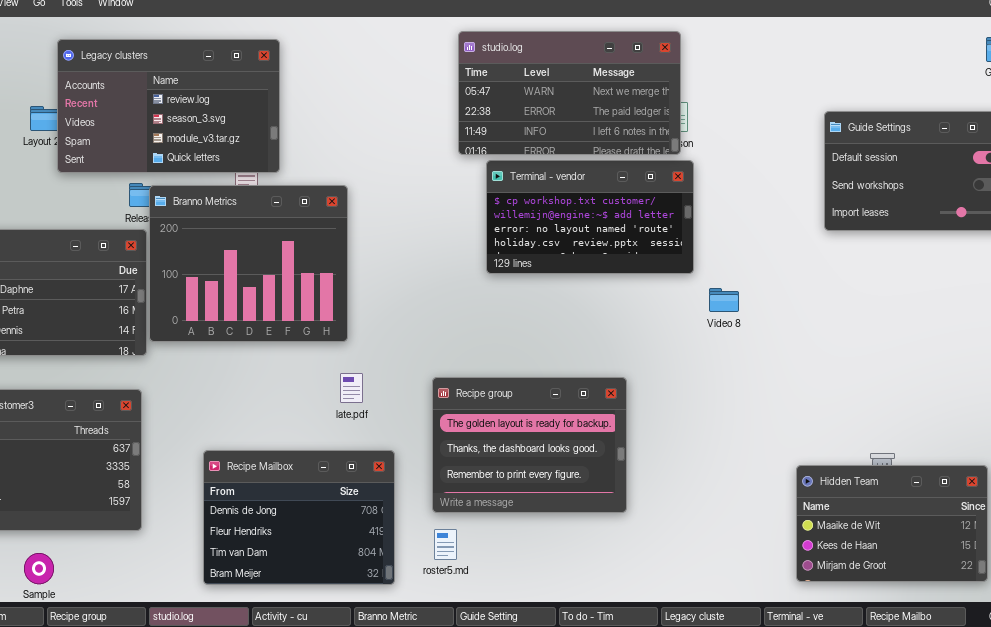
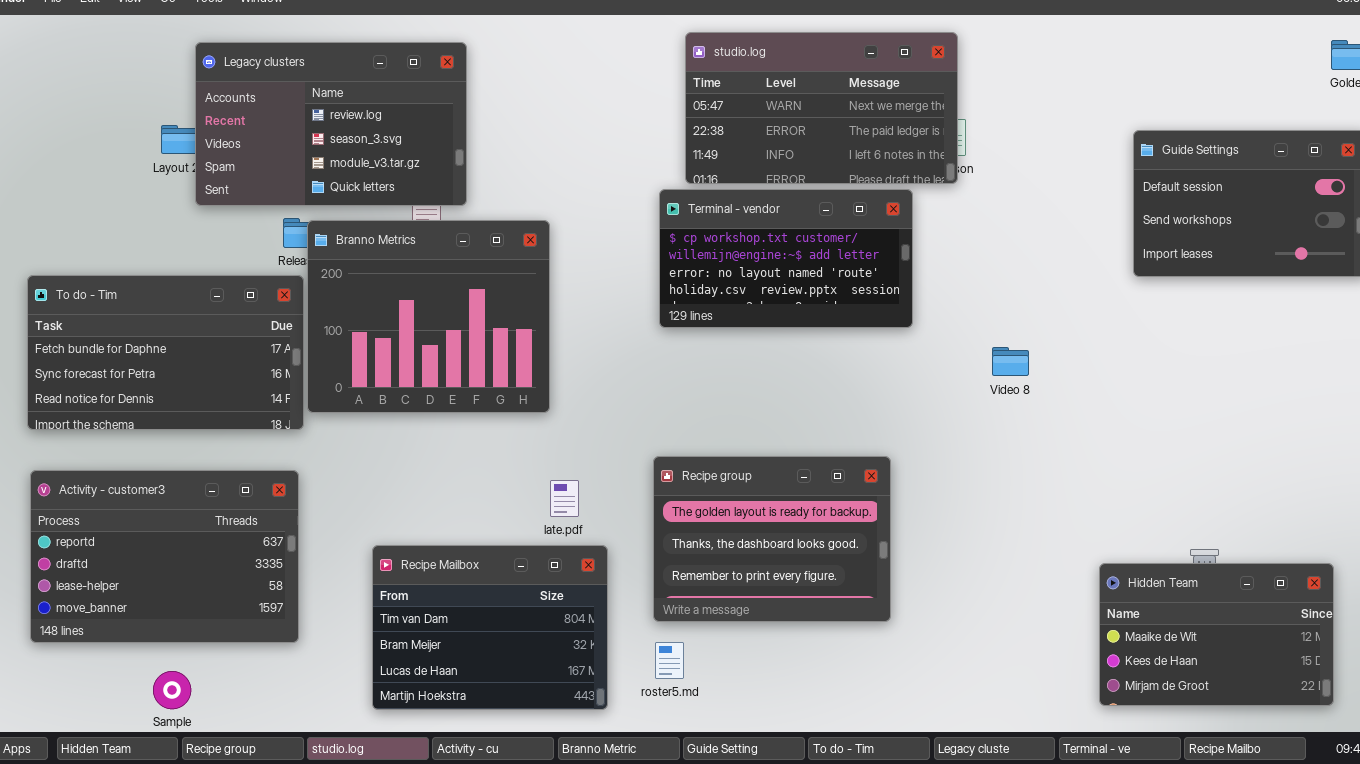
Terminal - vendor: [486,160,694,274] -> [659,189,913,328], moved
late.pdf: [340,373,363,403] -> [550,480,579,517], moved
Recipe Mailbox: [203,450,395,585] -> [372,545,608,710], scrolled down 2 rows

